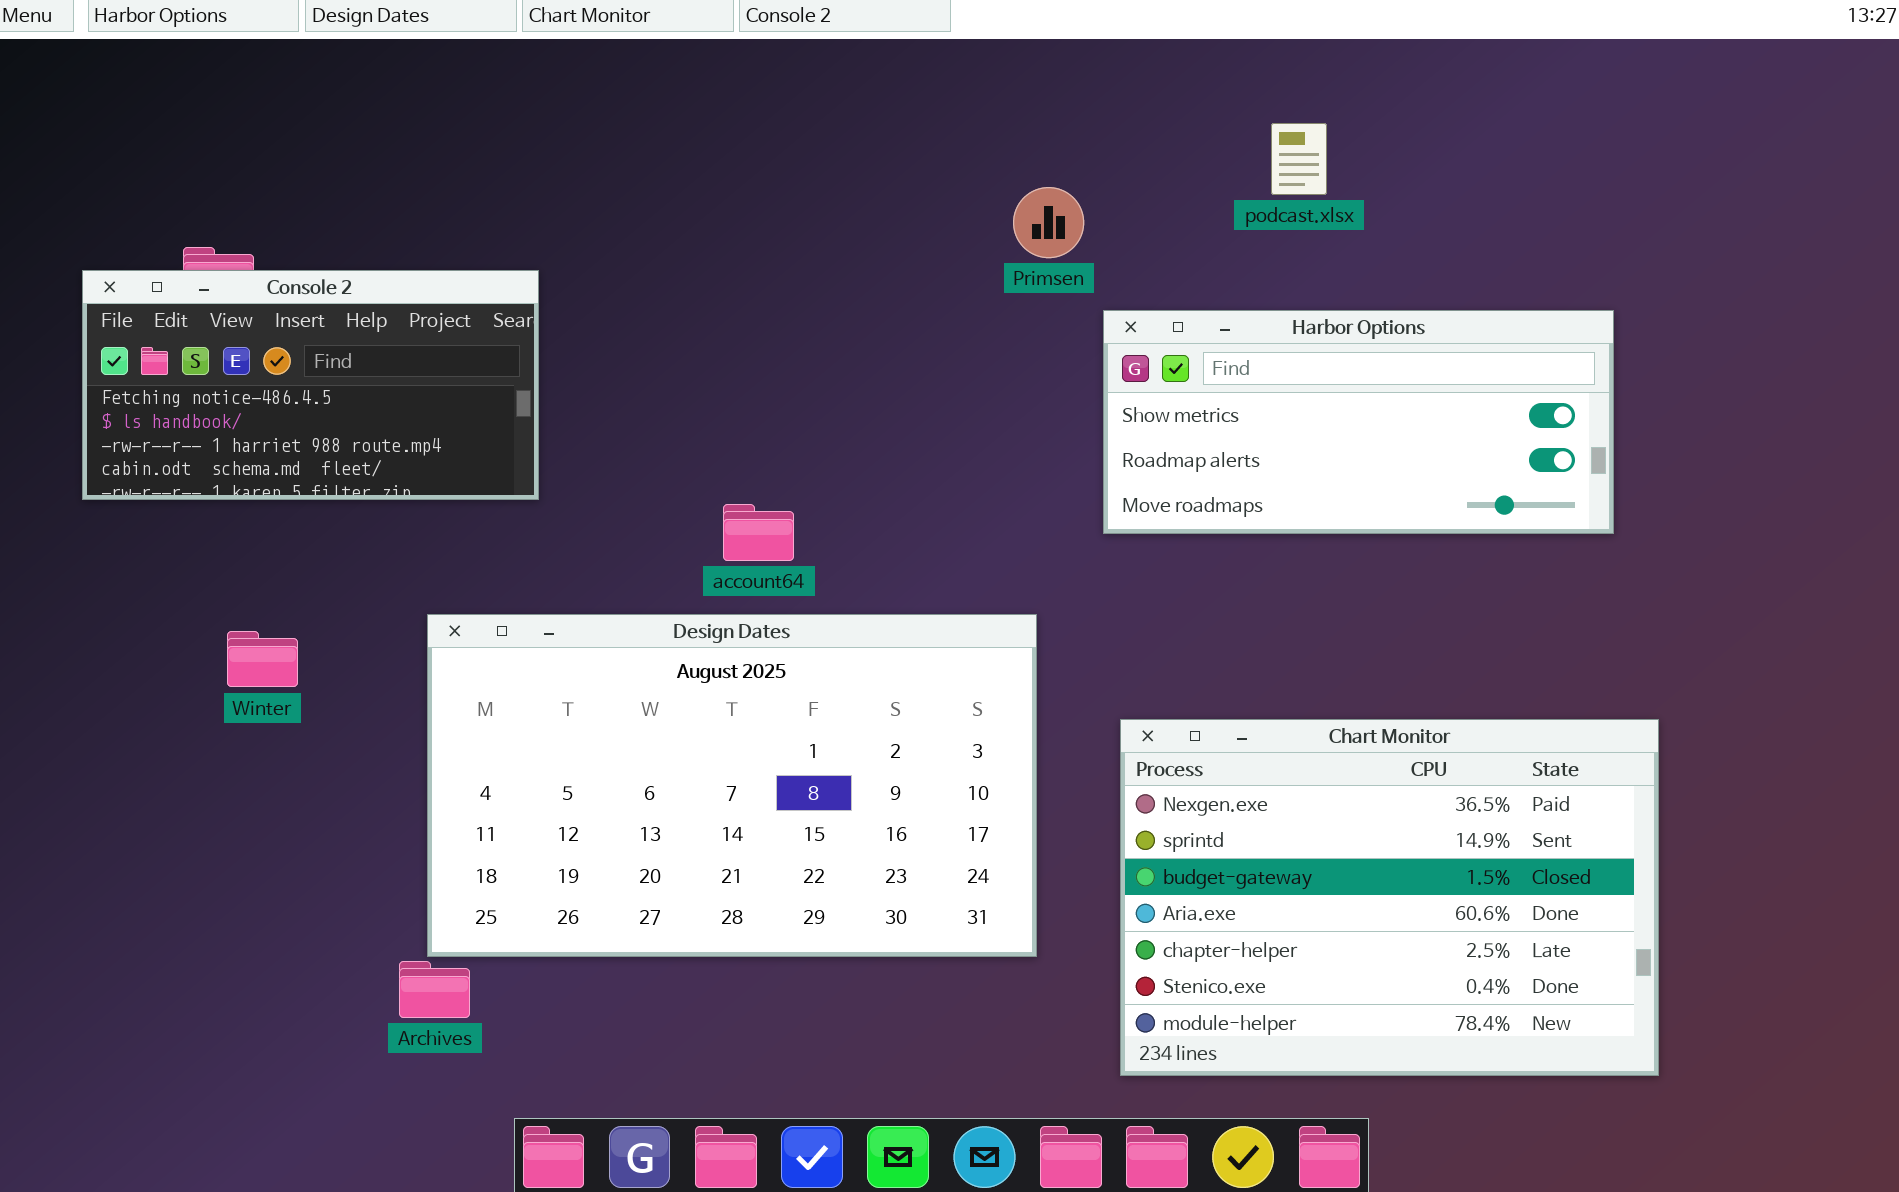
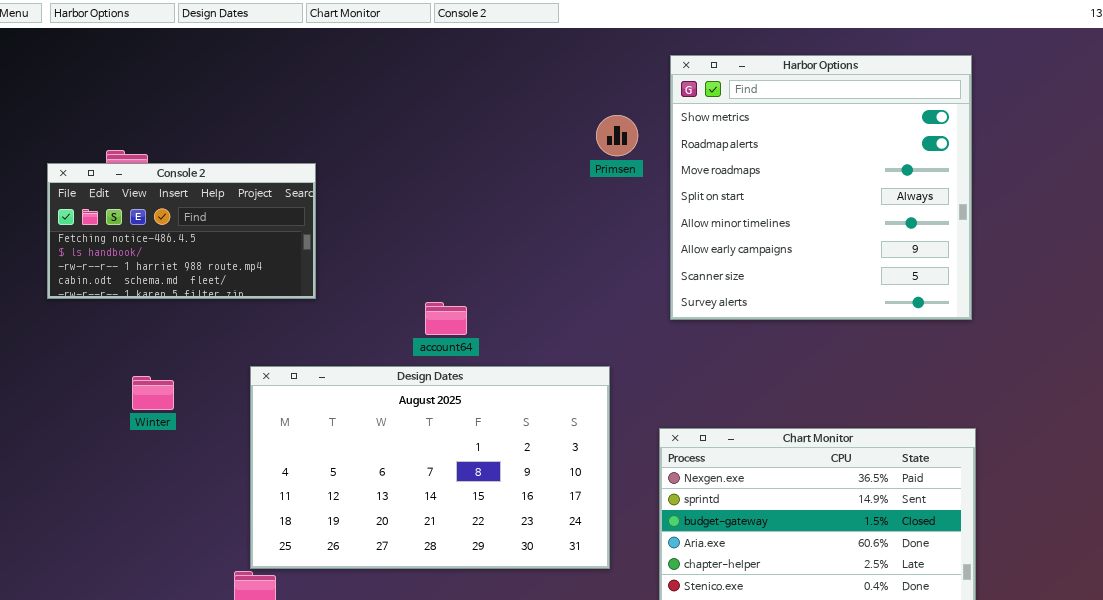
Harbor Options: [1103,310,1614,534] -> [670,55,972,320], moved, resized

